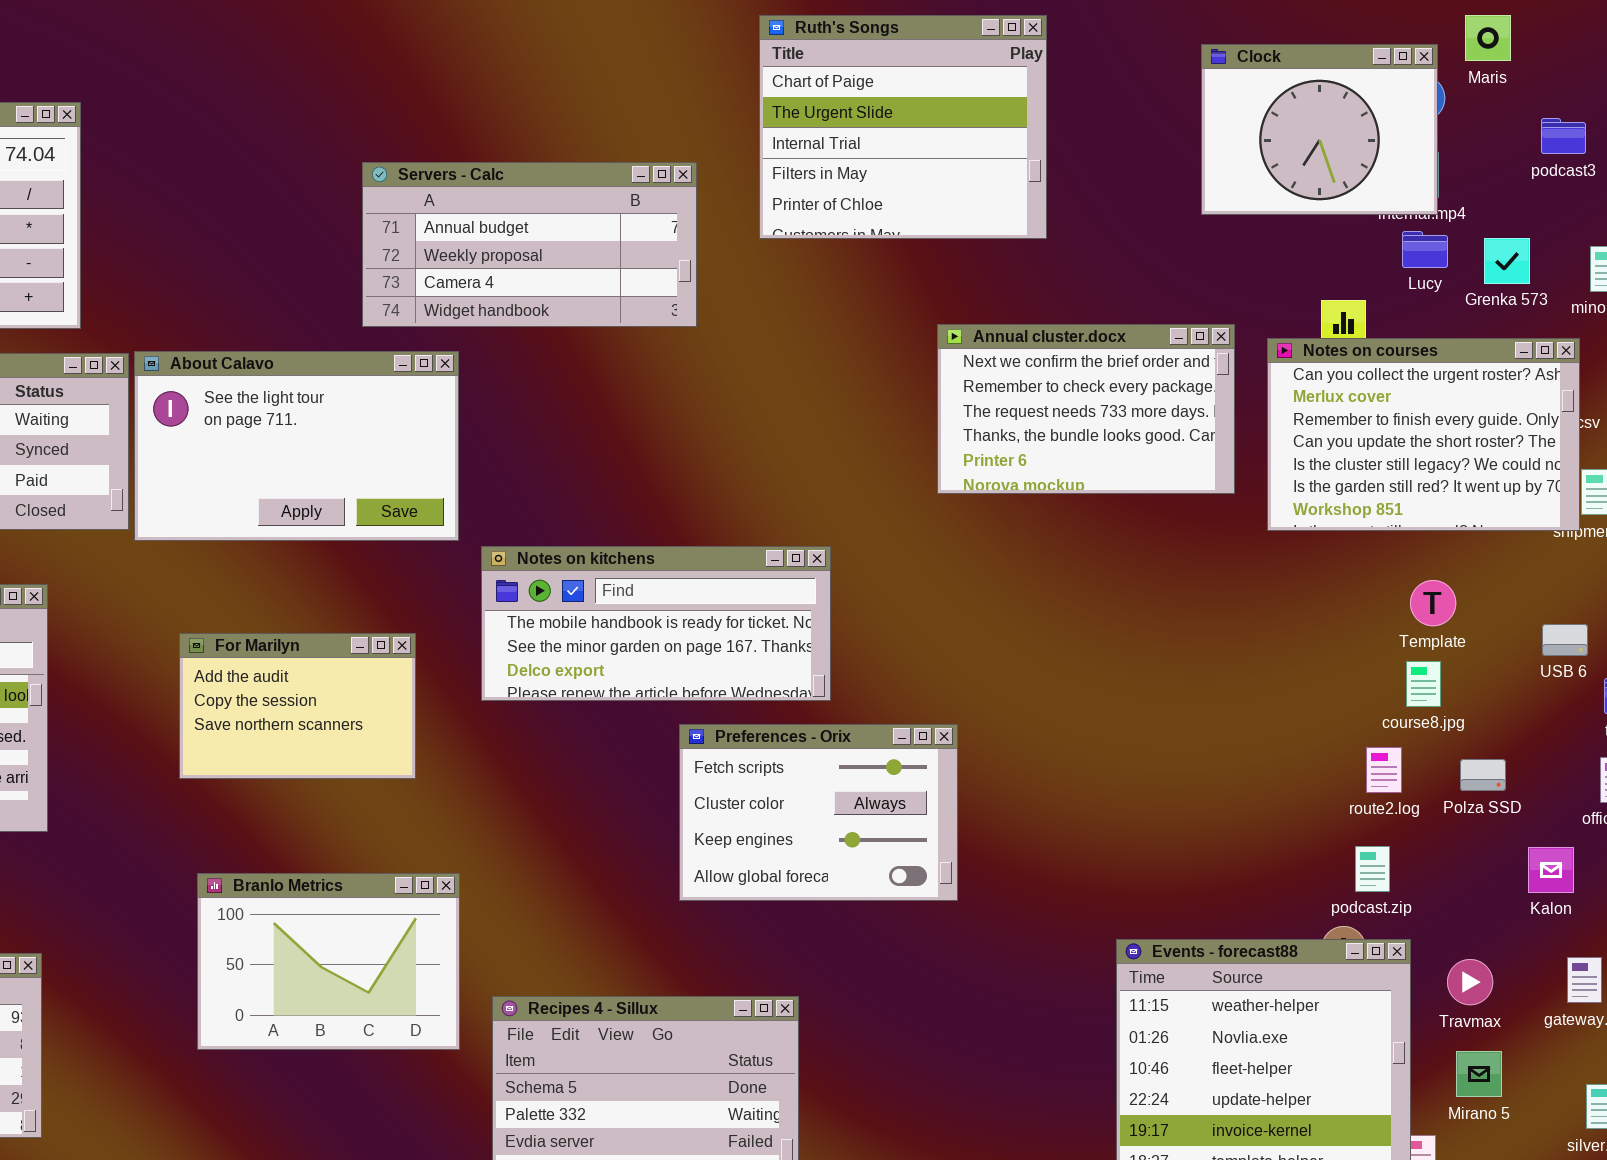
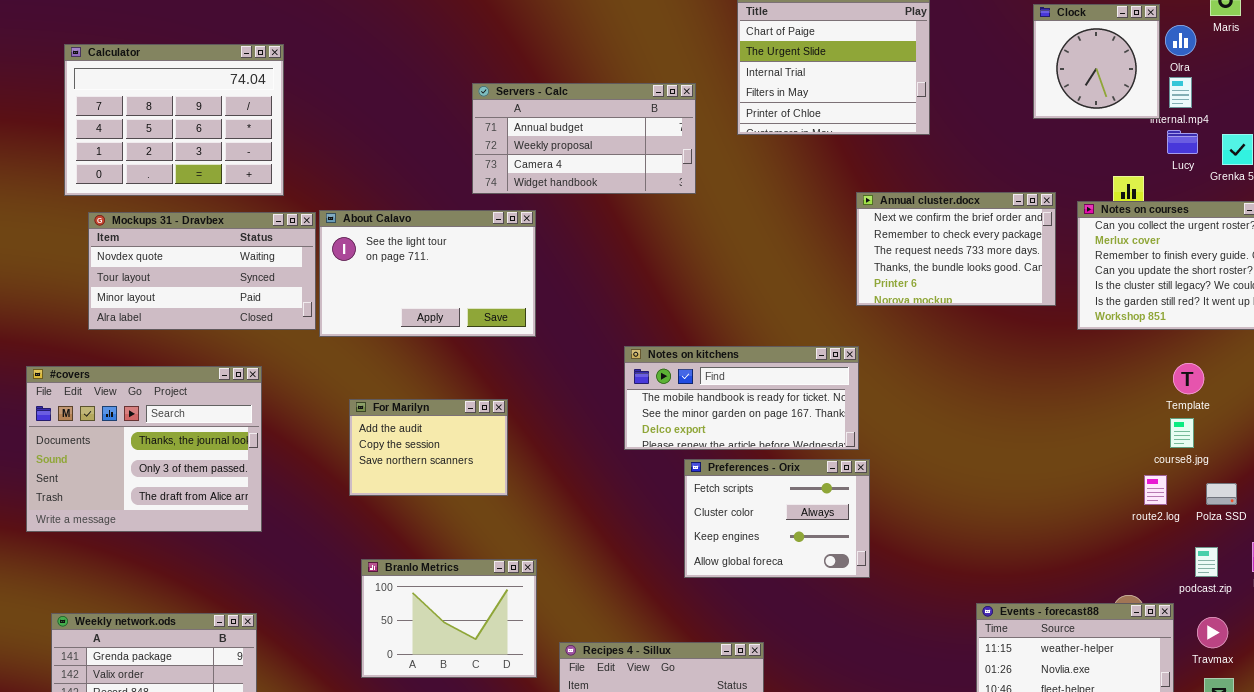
Clock: [1201,44,1438,215] -> [1033,4,1160,119], resized
Notes on kitchens: [481,546,831,701] -> [624,346,859,450], moved
podcast.zip: [1355,846,1390,892] -> [1195,547,1218,577], moved

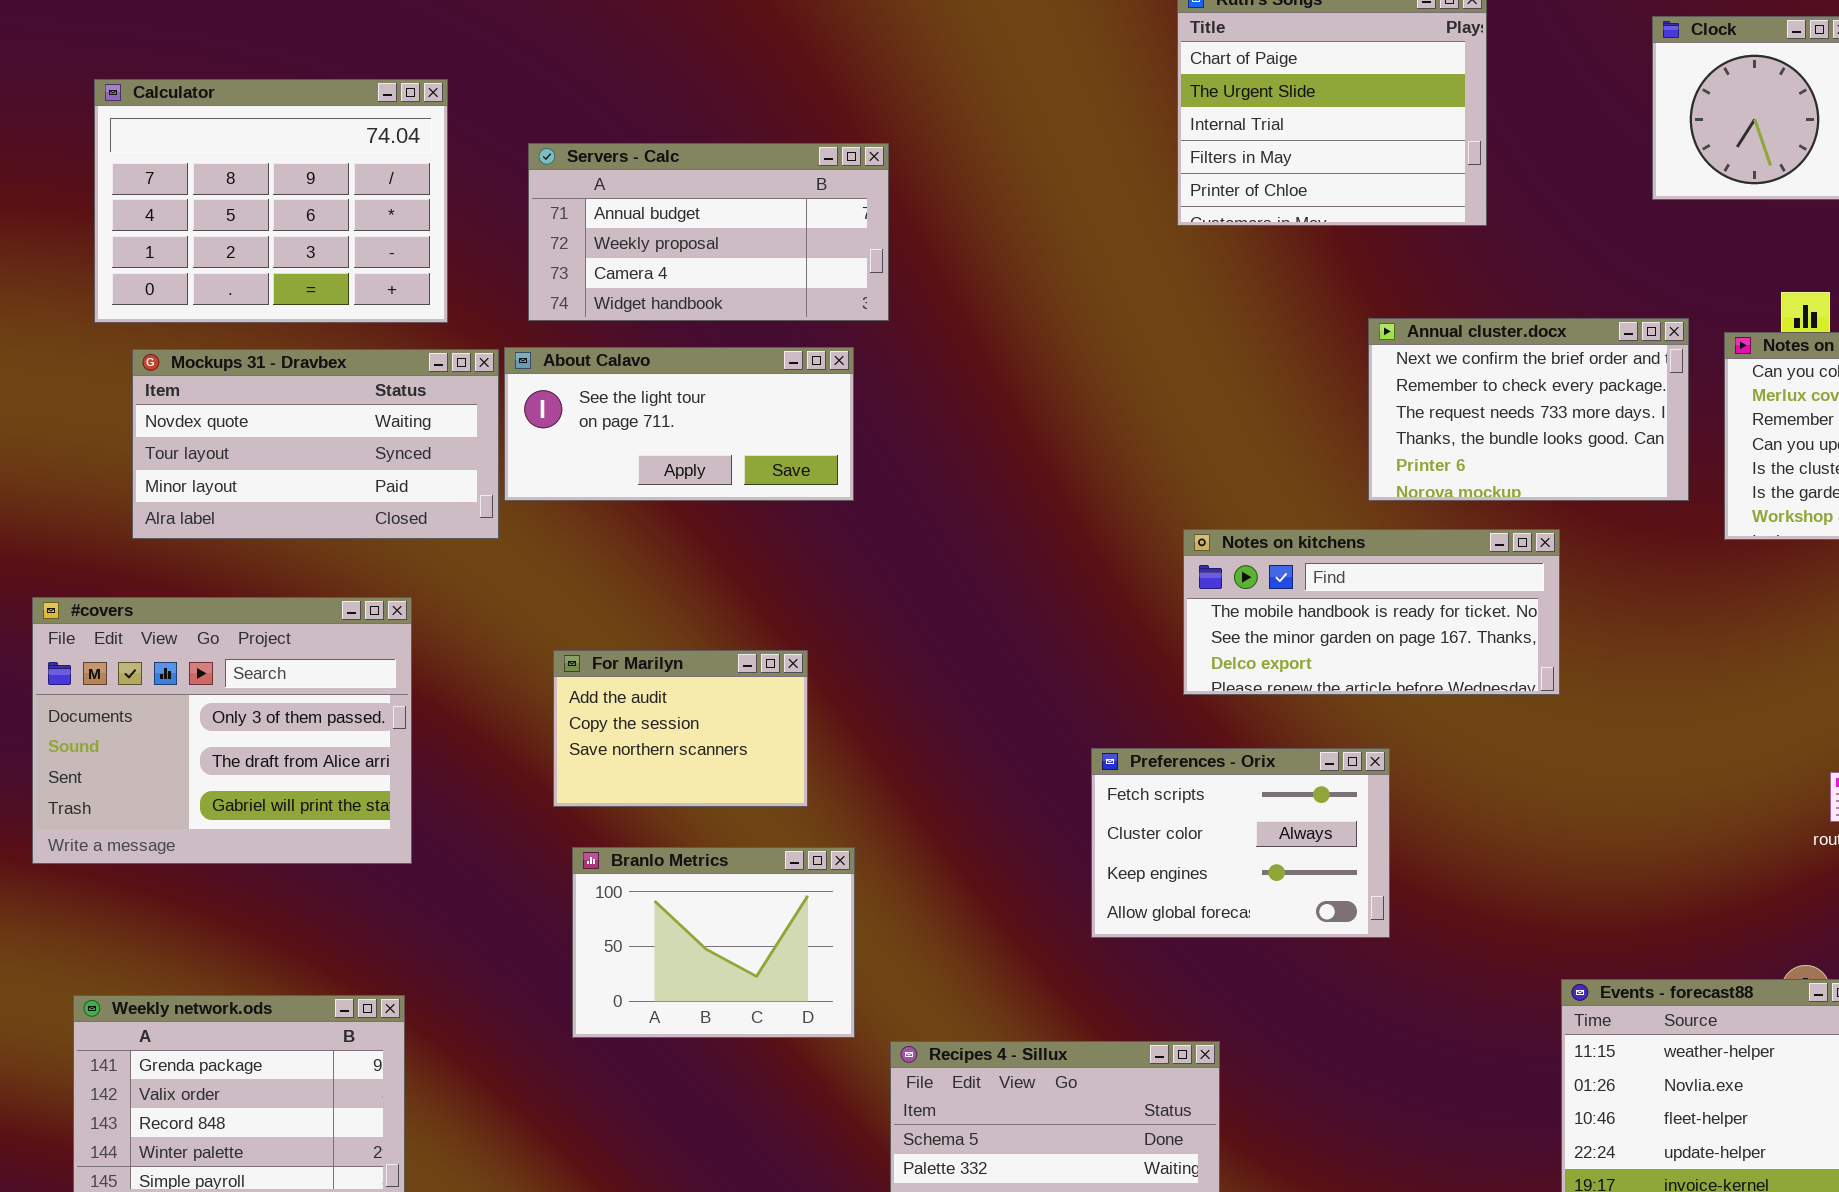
Servers - Calc: [472,83,696,194] -> [528,143,889,321], moved
About Calavo: [319,210,536,337] -> [504,347,854,501], resized
Notes on kitchens: [624,346,859,450] -> [1183,529,1560,695], moved
#covers: [26,366,262,532] -> [32,597,412,864], scrolled down 1 row
Branlo Metrics: [361,559,537,678] -> [572,847,855,1038], moved

